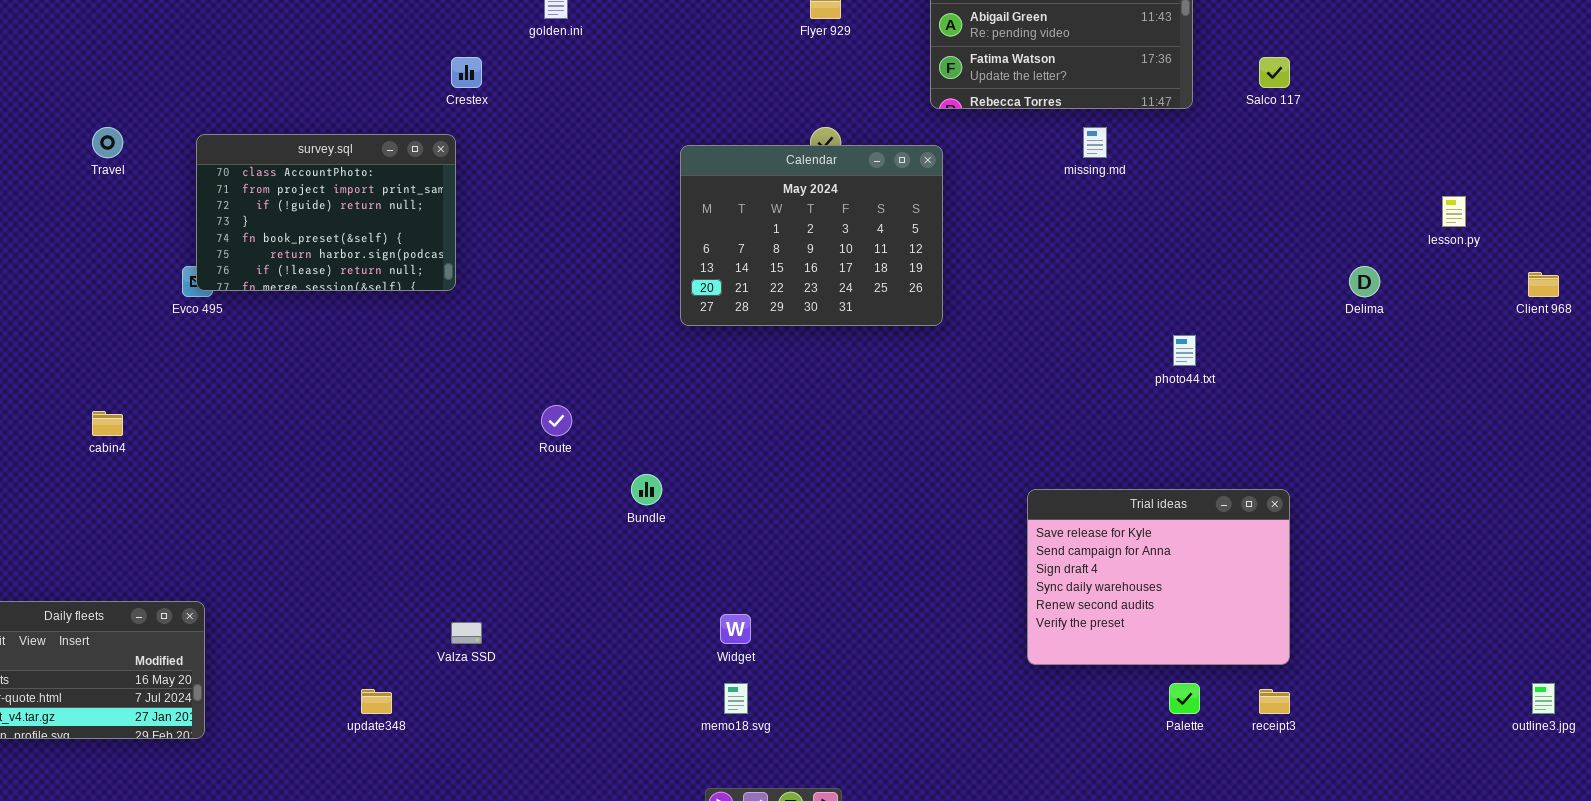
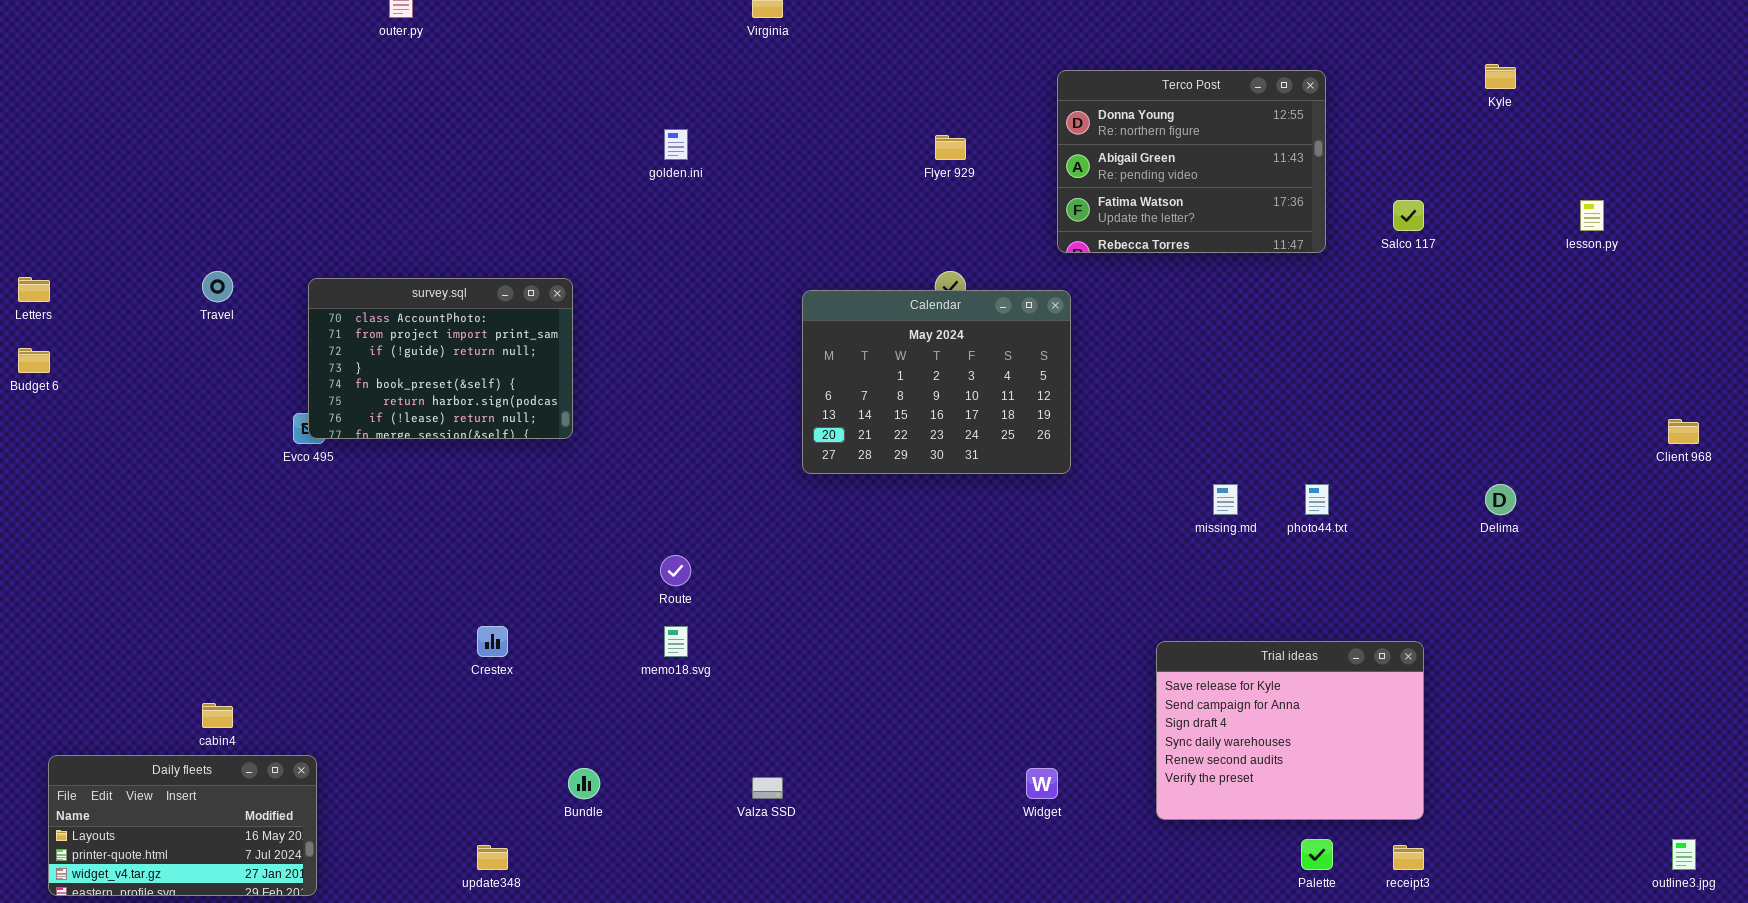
Crestex: [451,57,482,88] -> [477,626,508,657], moved
missing.md: [1083,127,1107,158] -> [1213,484,1238,515], moved
lesson.py: [1442,196,1466,227] -> [1580,200,1604,231], moved
Delima: [1349,266,1380,297] -> [1485,484,1516,515], moved
cabin4: [92,411,123,436] -> [202,703,233,728], moved
Bundle: [631,474,662,505] -> [568,768,600,799], moved
Widget: [720,614,751,644] -> [1026,768,1058,799], moved
Valza SSD: [451,622,482,644] -> [752,777,783,799], moved
memo18.svg: [724,683,748,714] -> [664,626,688,657], moved

